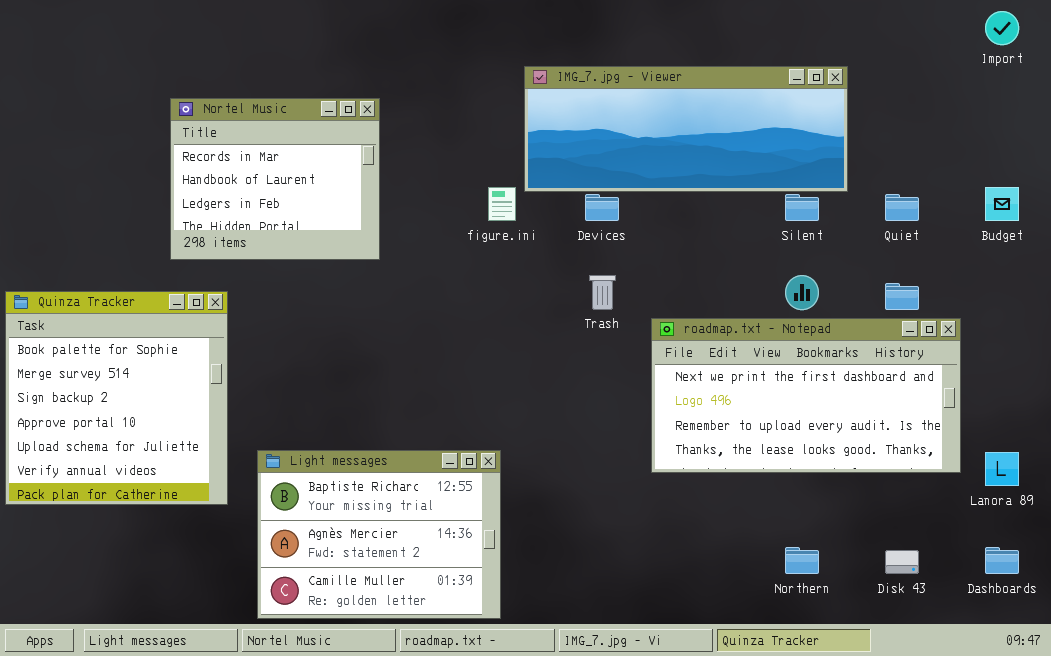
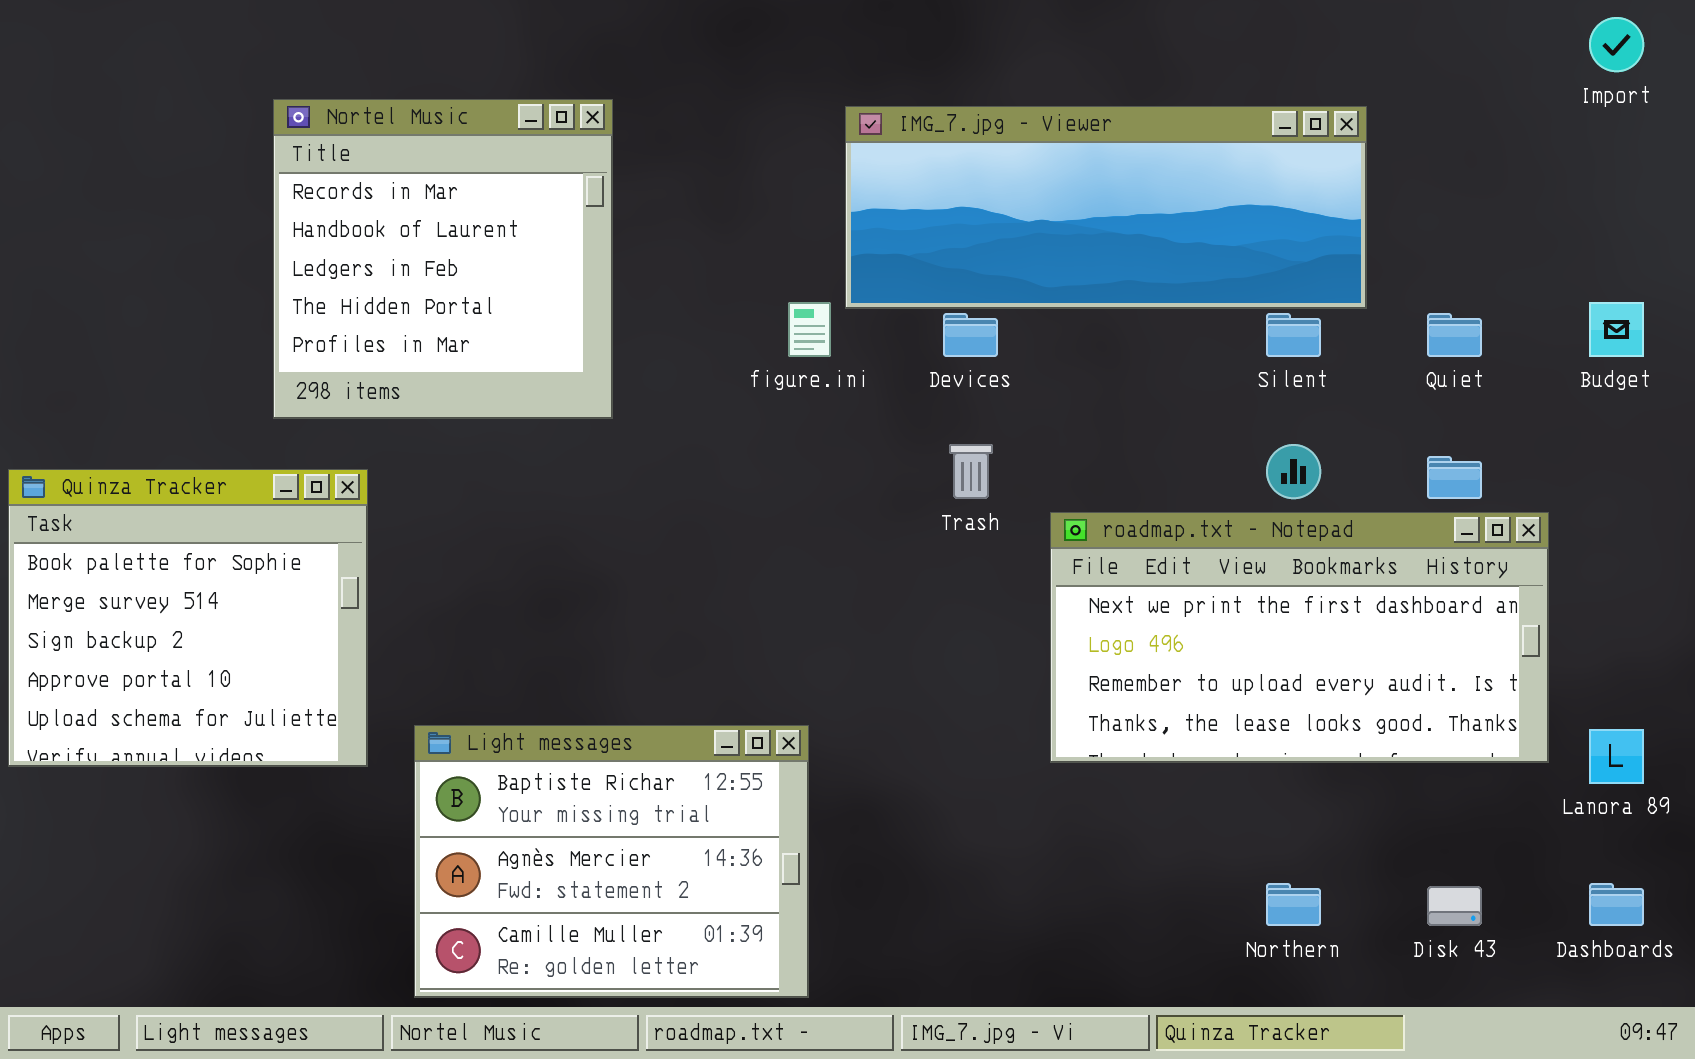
Nortel Music: [170,98,380,260] -> [273,99,613,419], resized
Quinza Tracker: [5,291,228,505] -> [8,469,368,767], resized

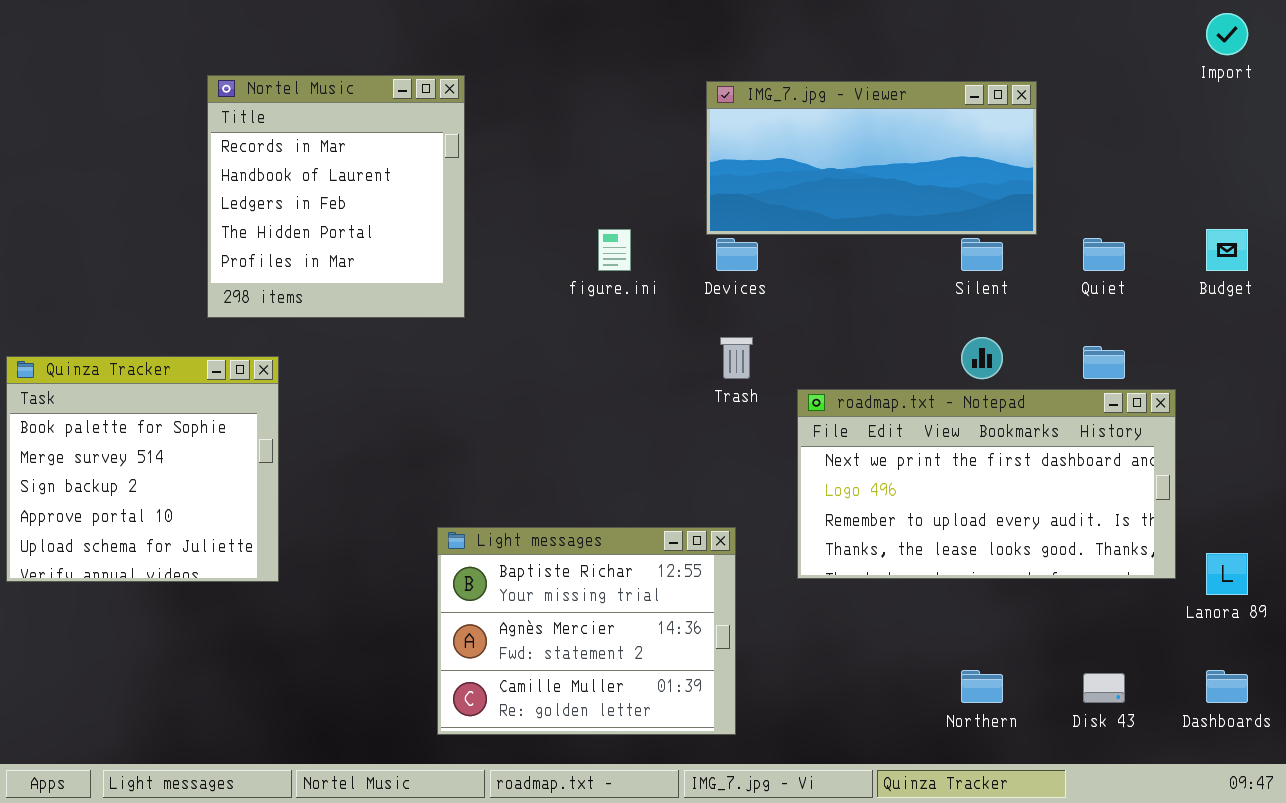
IMG_7.jpg - Viewer: [845,106,1367,309] -> [706,81,1037,235], resized
Light messages: [414,725,809,998] -> [437,527,736,735], moved

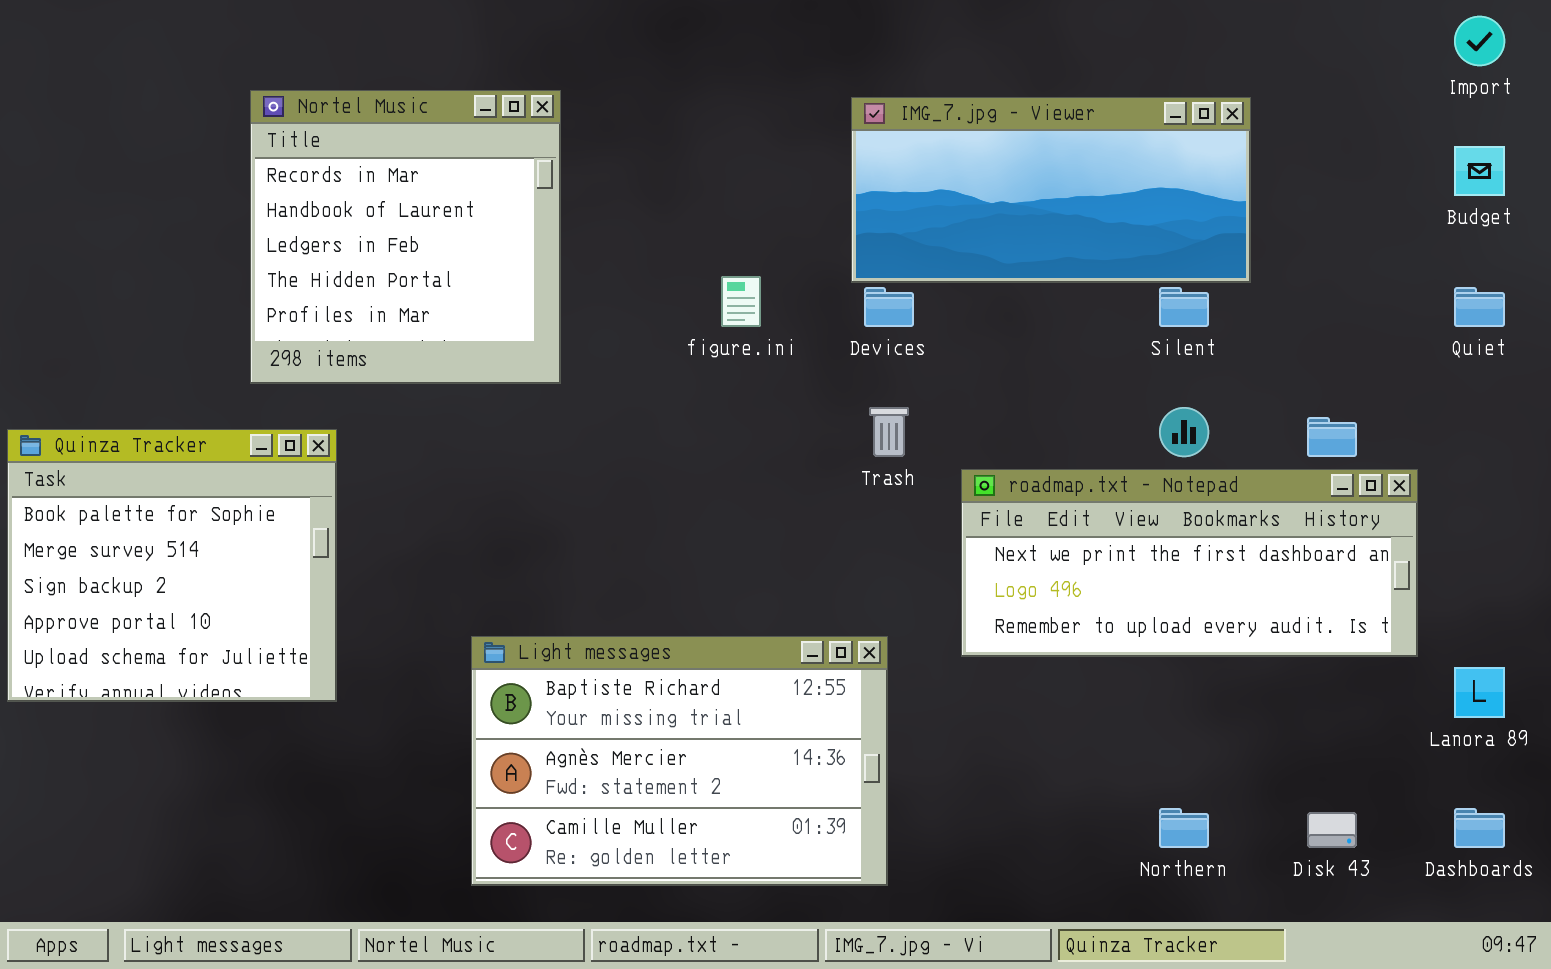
Budget: [1206,229,1248,271] -> [1454,146,1505,196], moved
Quiet: [1083,238,1125,271] -> [1454,287,1505,327], moved
roadmap.txt - Notepad: [797,389,1176,579] -> [961,469,1418,657], resized
Light messages: [437,527,736,735] -> [471,636,888,886], resized

